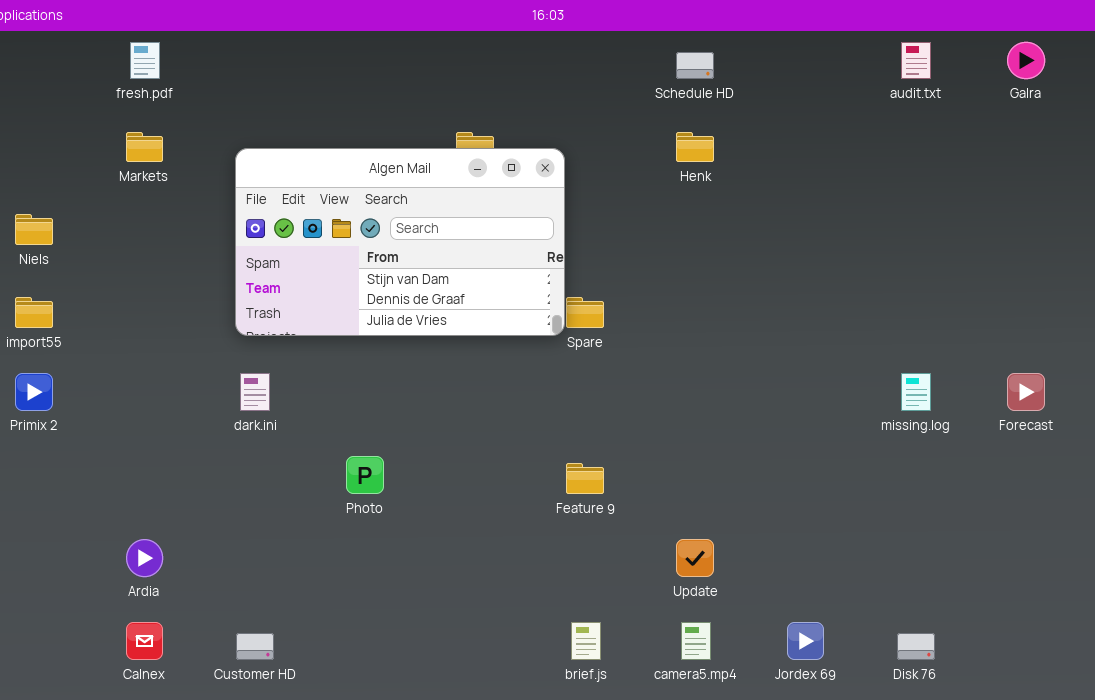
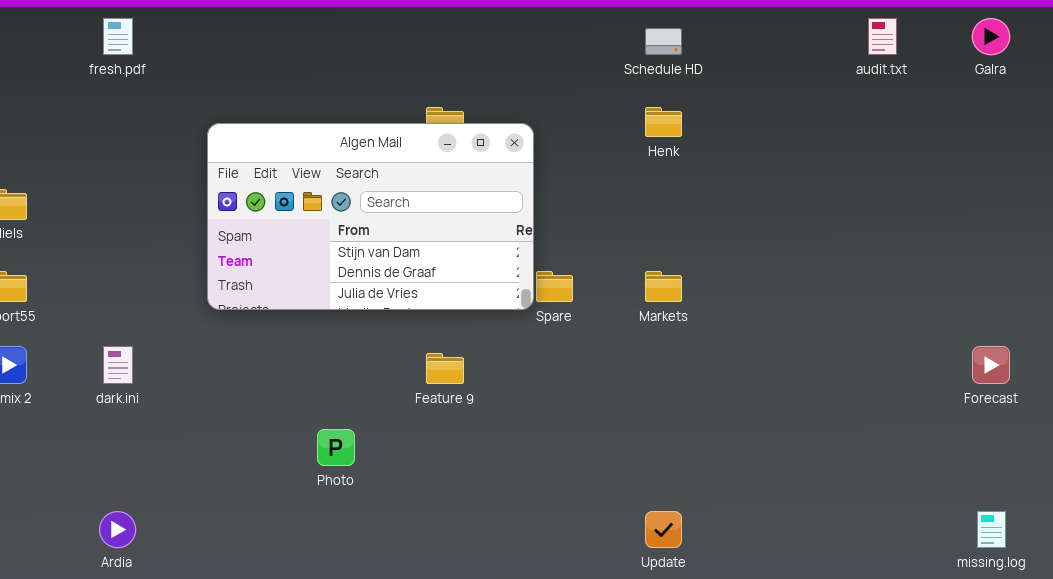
Markets: [126,132,163,162] -> [645,271,682,302], moved
dark.ini: [240,373,270,411] -> [103,346,133,384], moved
missing.log: [901,373,931,411] -> [977,511,1006,548], moved
Feature 9: [566,463,604,494] -> [426,353,464,384], moved

